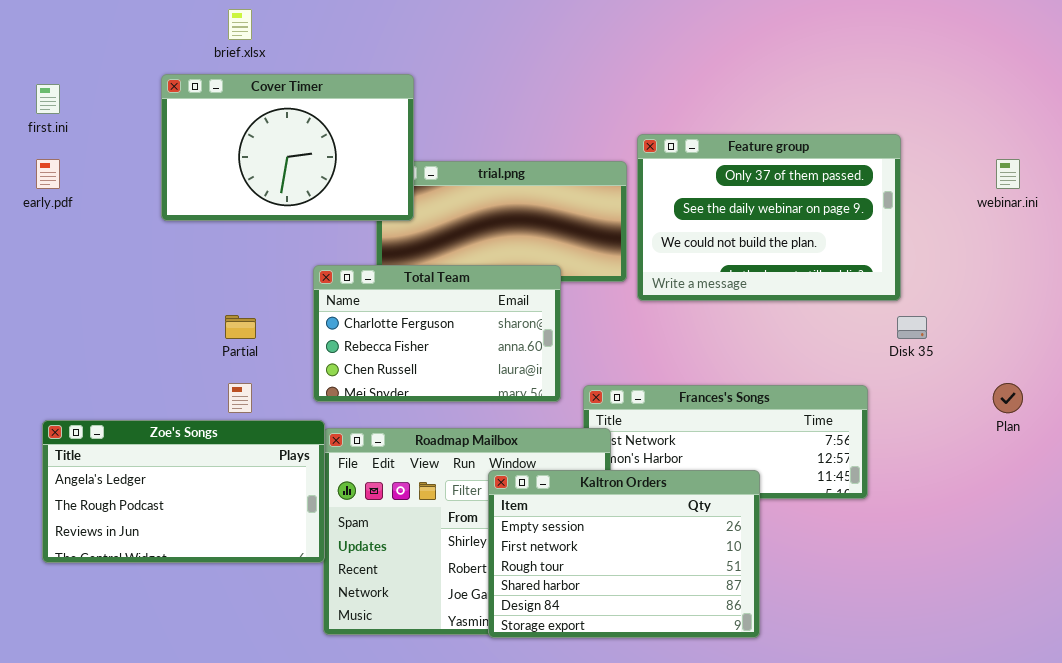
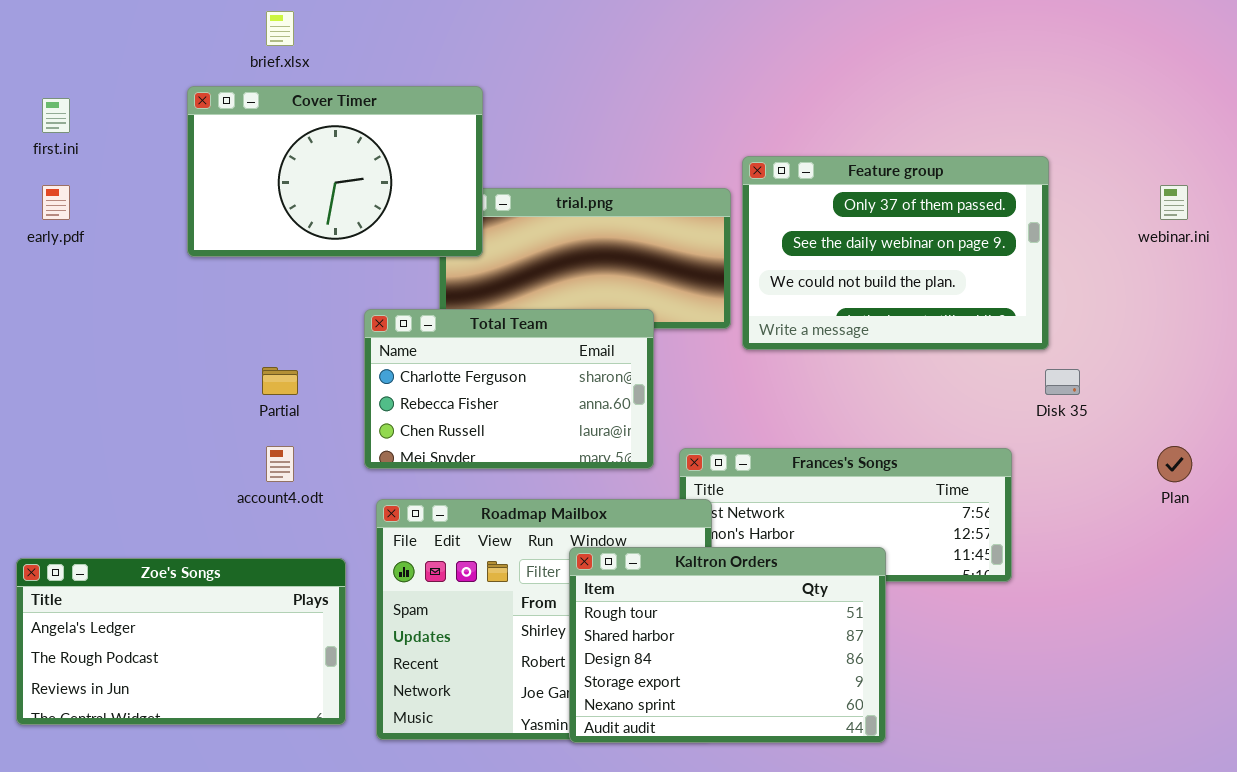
Zoe's Songs: [42,420,325,563] -> [16,558,346,725], moved
Kaltron Orders: [488,470,760,638] -> [569,547,886,743], scrolled down 2 rows

